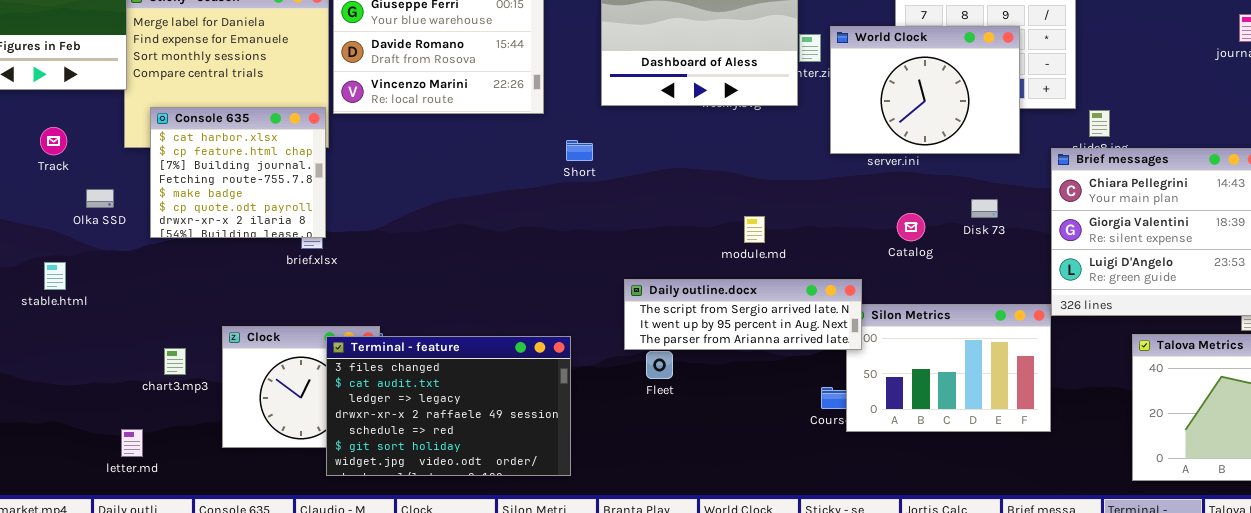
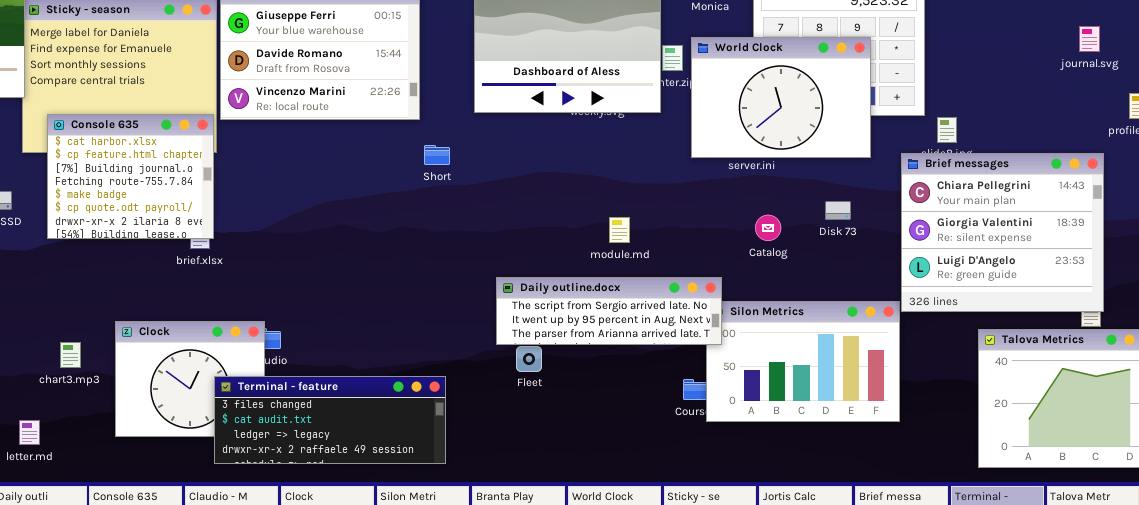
Short: [566,140,593,161] -> [424,145,450,165], moved
Terminal - feature: [326,336,571,476] -> [214,376,446,464], resized

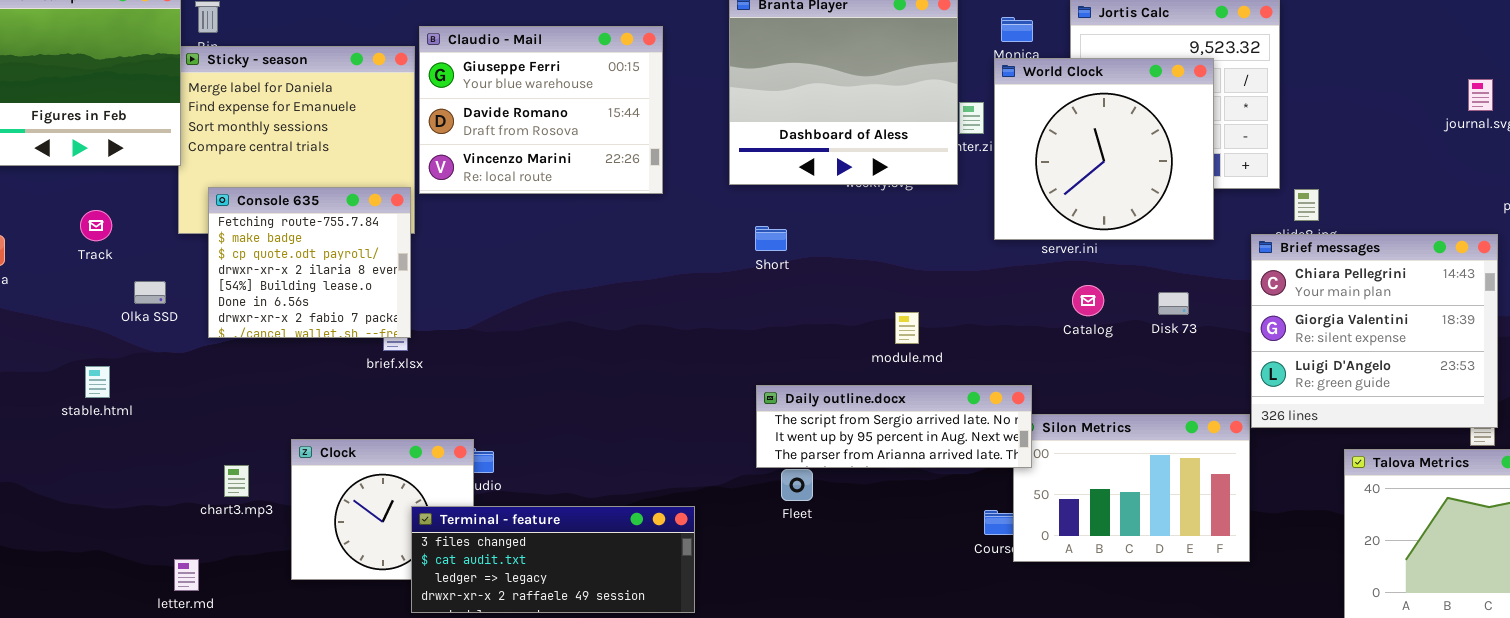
World Clock: [691,37,871,158] -> [994,58,1214,240], resized
Console 635: [47,114,214,239] -> [208,187,411,338], scrolled down 3 rows
Short: [424,145,450,165] -> [755,226,787,251], moved
Catalog: [755,215,781,241] -> [1072,285,1104,316], moved

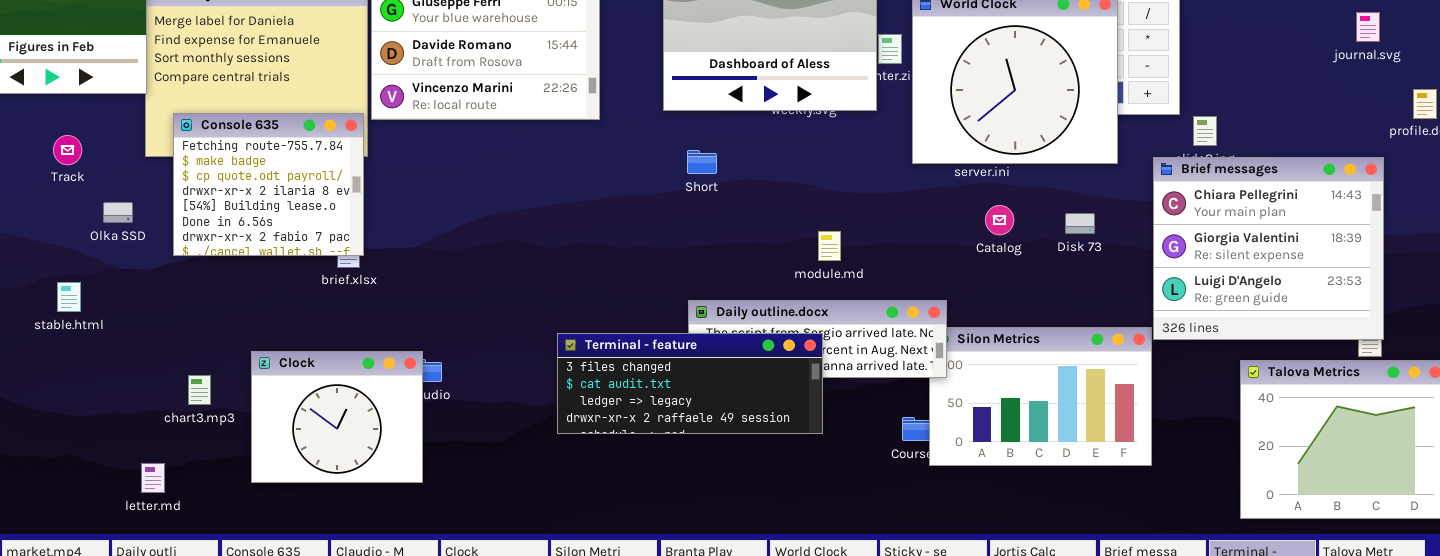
Terminal - feature: [411,506,695,613] -> [557,333,823,434], moved

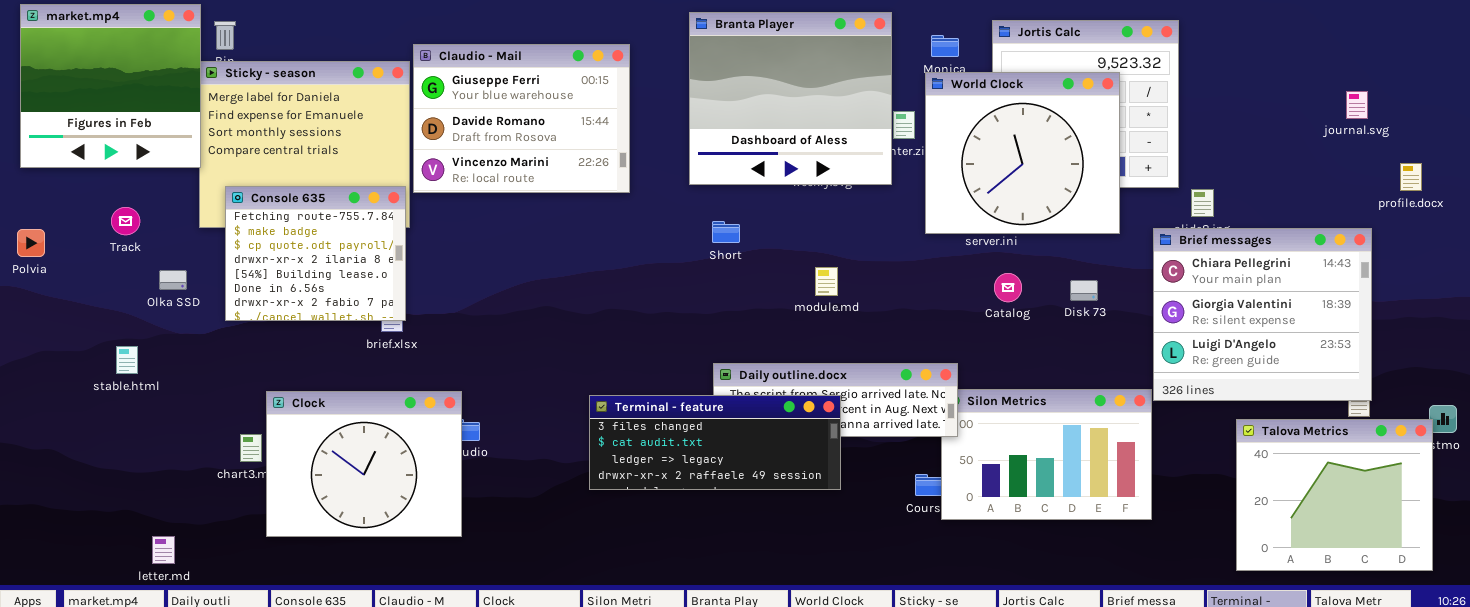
module.md: [818,231,841,261] -> [815,267,838,296], moved
Clock: [251,351,423,483] -> [266,391,462,537], resized
letter.md: [141,463,165,493] -> [152,536,175,564], moved

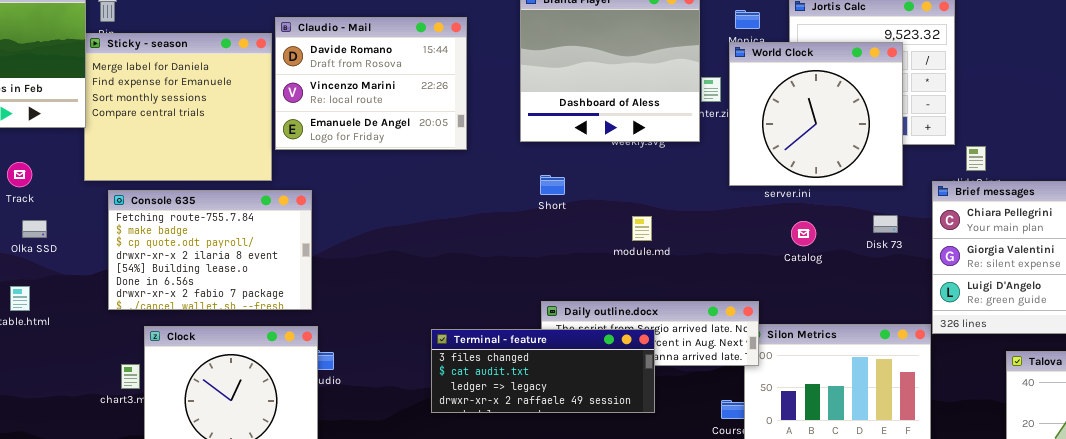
Claudio - Mail: [413,44,630,193] -> [275,17,467,150], scrolled down 1 row
Console 635: [225,186,406,321] -> [108,190,312,310], moved, resized
Olka SSD: [159,270,187,290] -> [22,220,47,238], moved
Disk 73: [1070,280,1098,301] -> [873,215,898,233], moved

